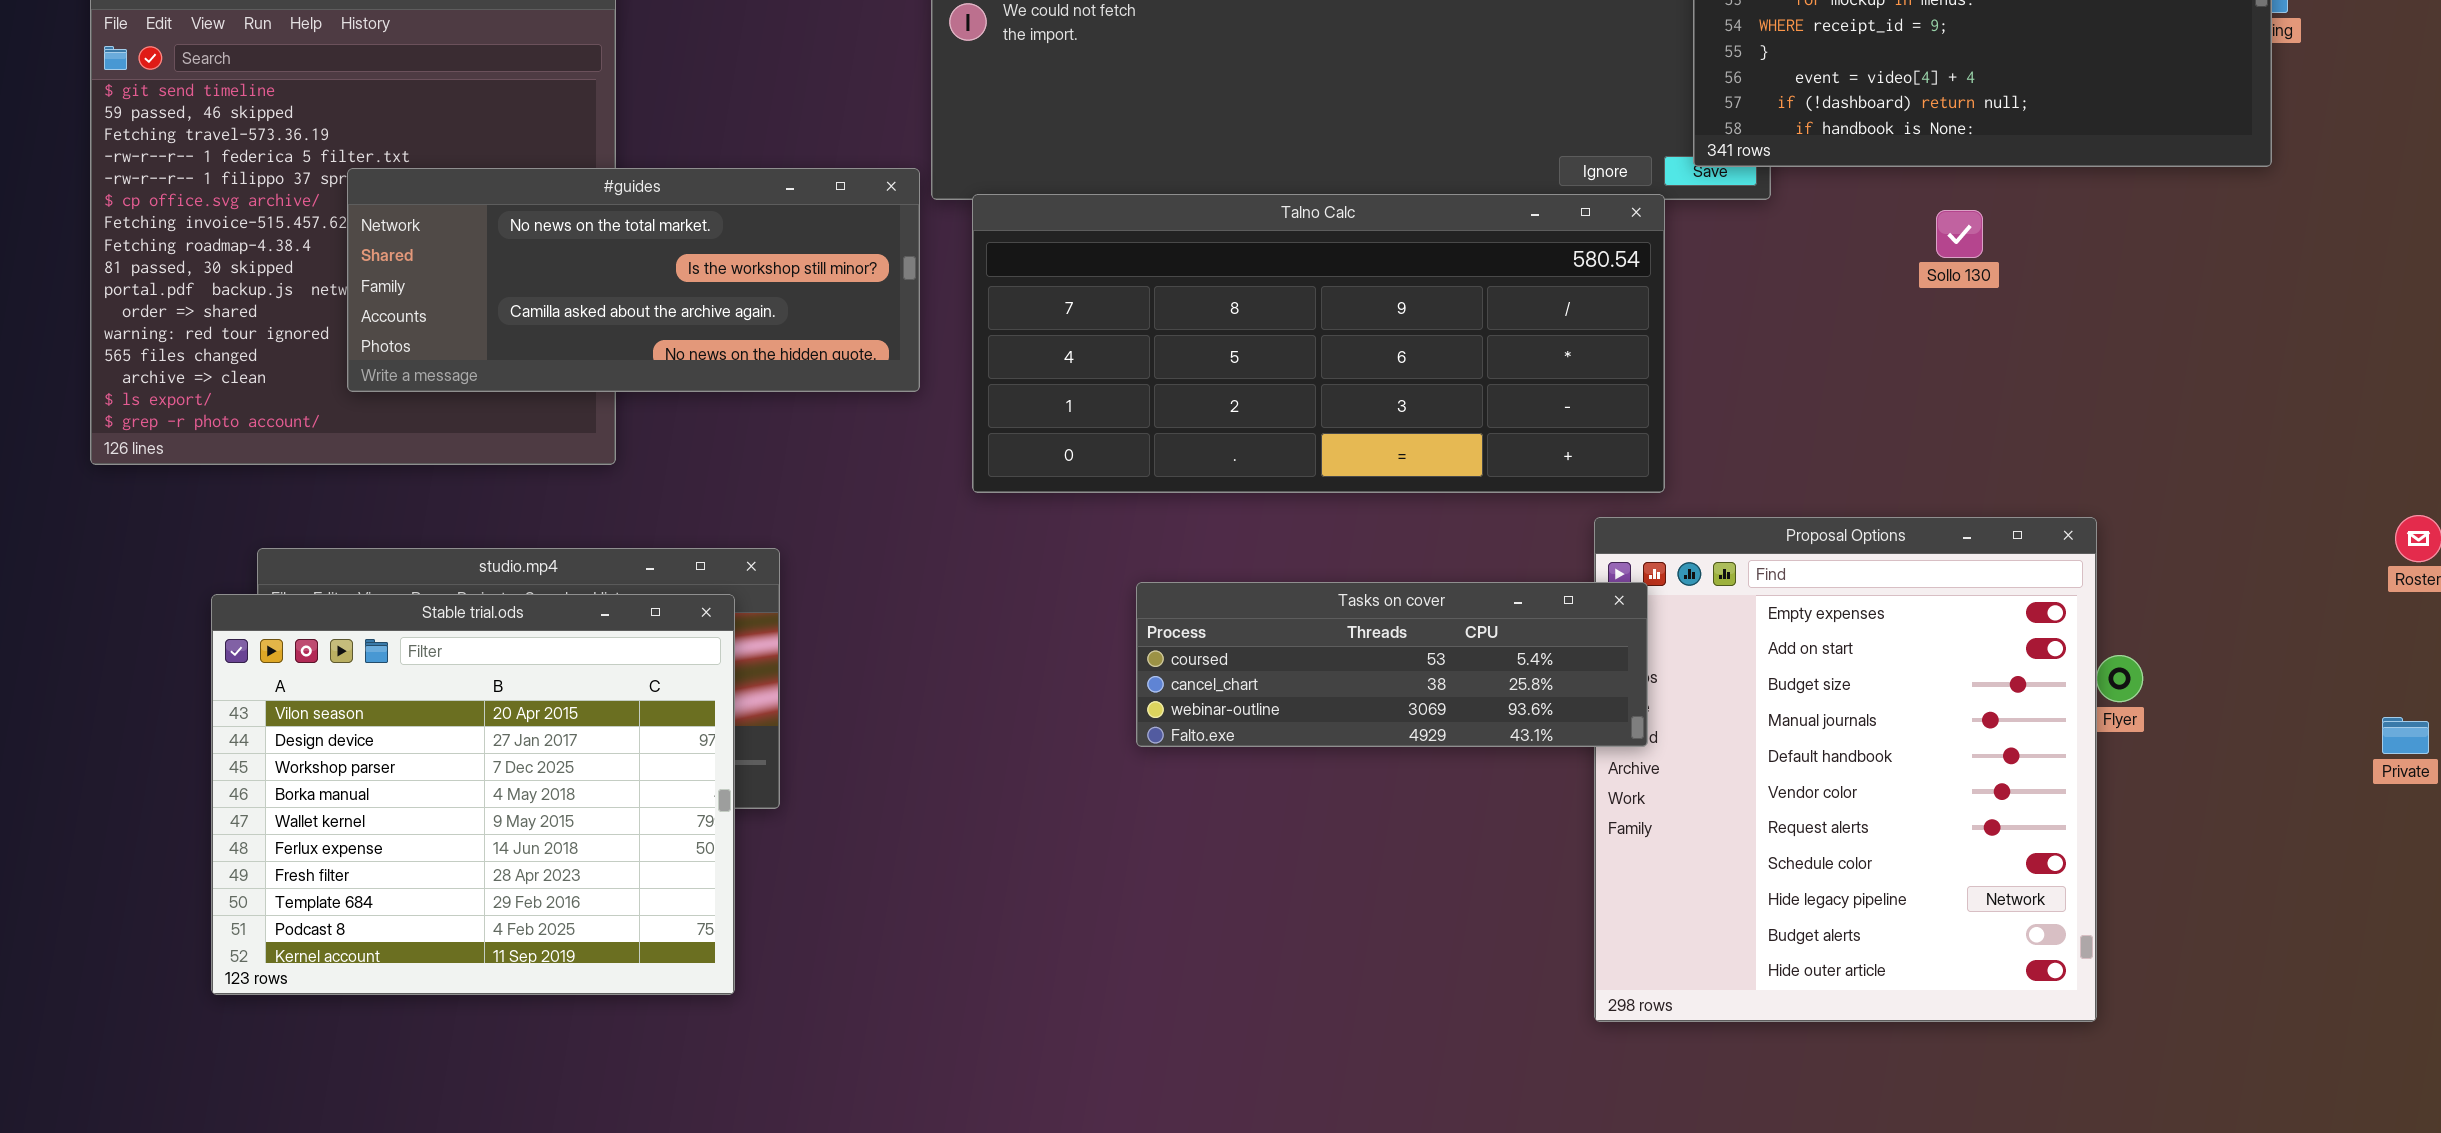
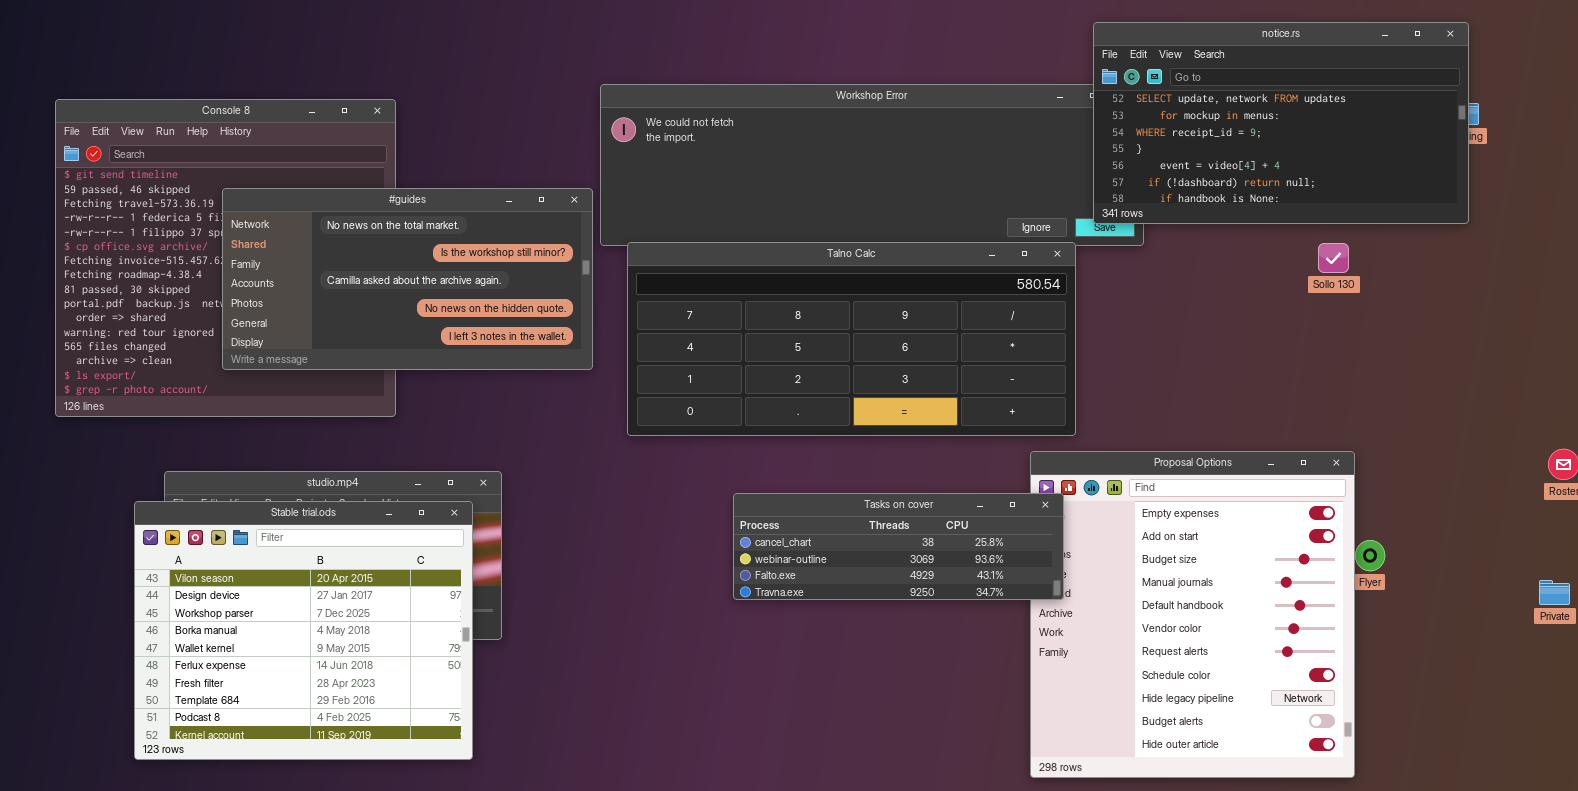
#guides: [347,168,920,392] -> [222,188,593,370], resized
Sollo 130: [1936,210,1983,258] -> [1318,243,1349,273], moved
Tasks on cover: [1136,582,1648,747] -> [733,493,1064,600], scrolled down 1 row

